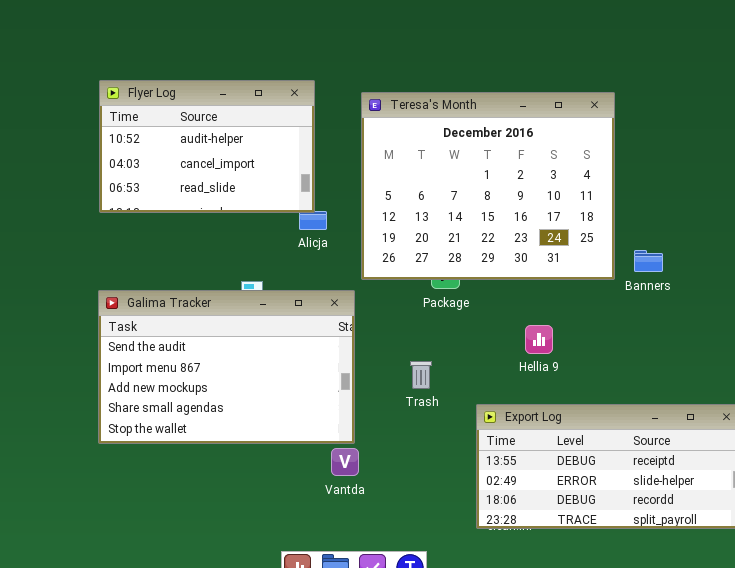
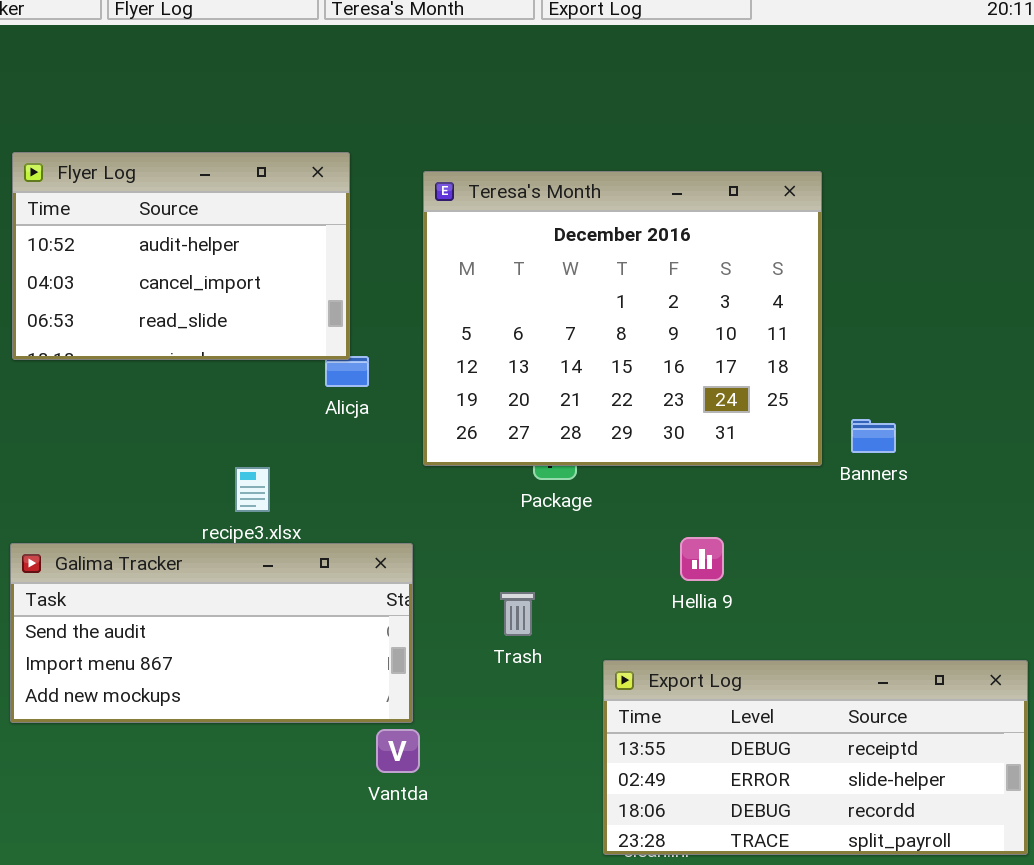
Galima Tracker: [98,290,355,444] -> [10,543,413,723], resized

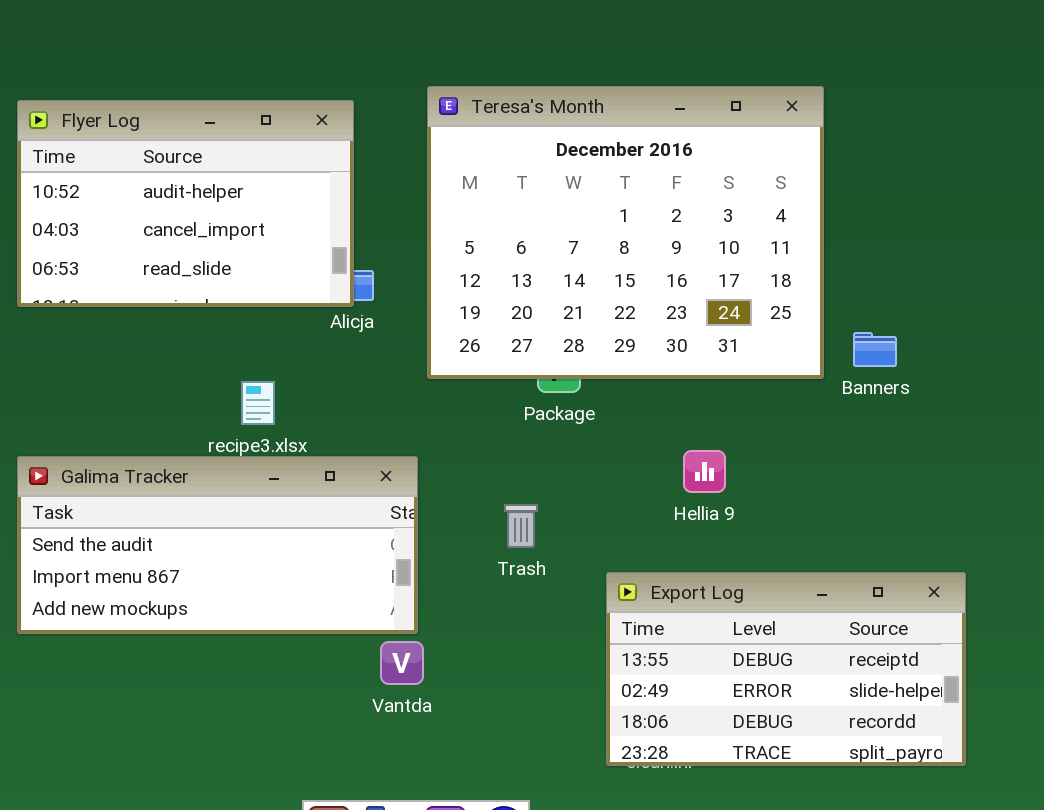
Flyer Log: [12,152,350,360] -> [17,100,354,307], moved
Export Log: [603,660,1028,855] -> [606,572,966,766], resized

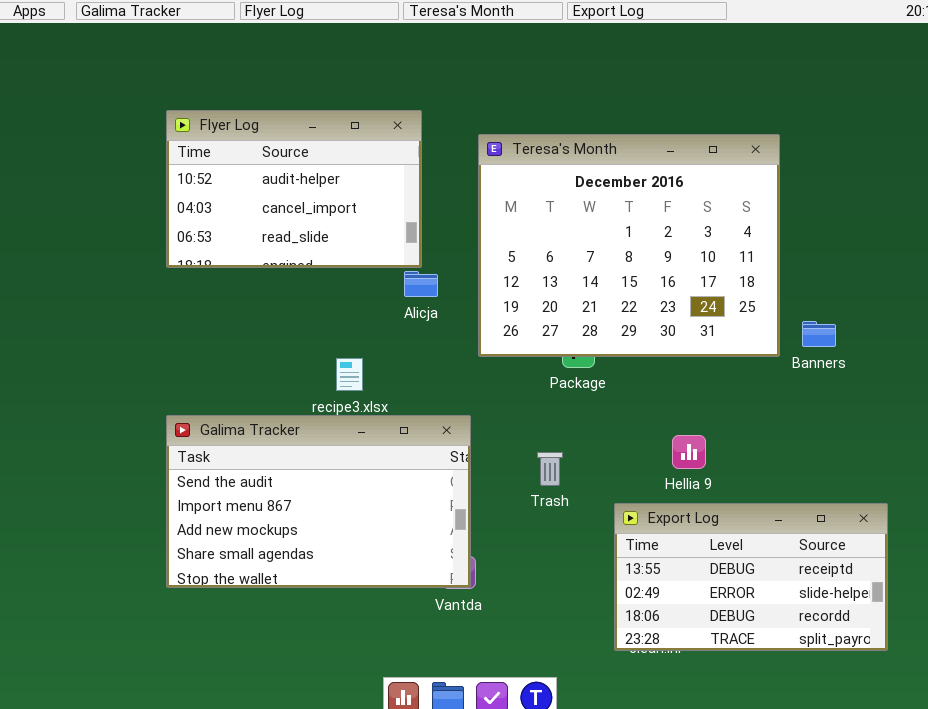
Flyer Log: [17,100,354,307] -> [166,110,422,268], moved
Hellia 9: [683,450,726,493] -> [672,435,706,469], moved
Galima Tracker: [17,456,418,634] -> [166,415,471,588], resized

